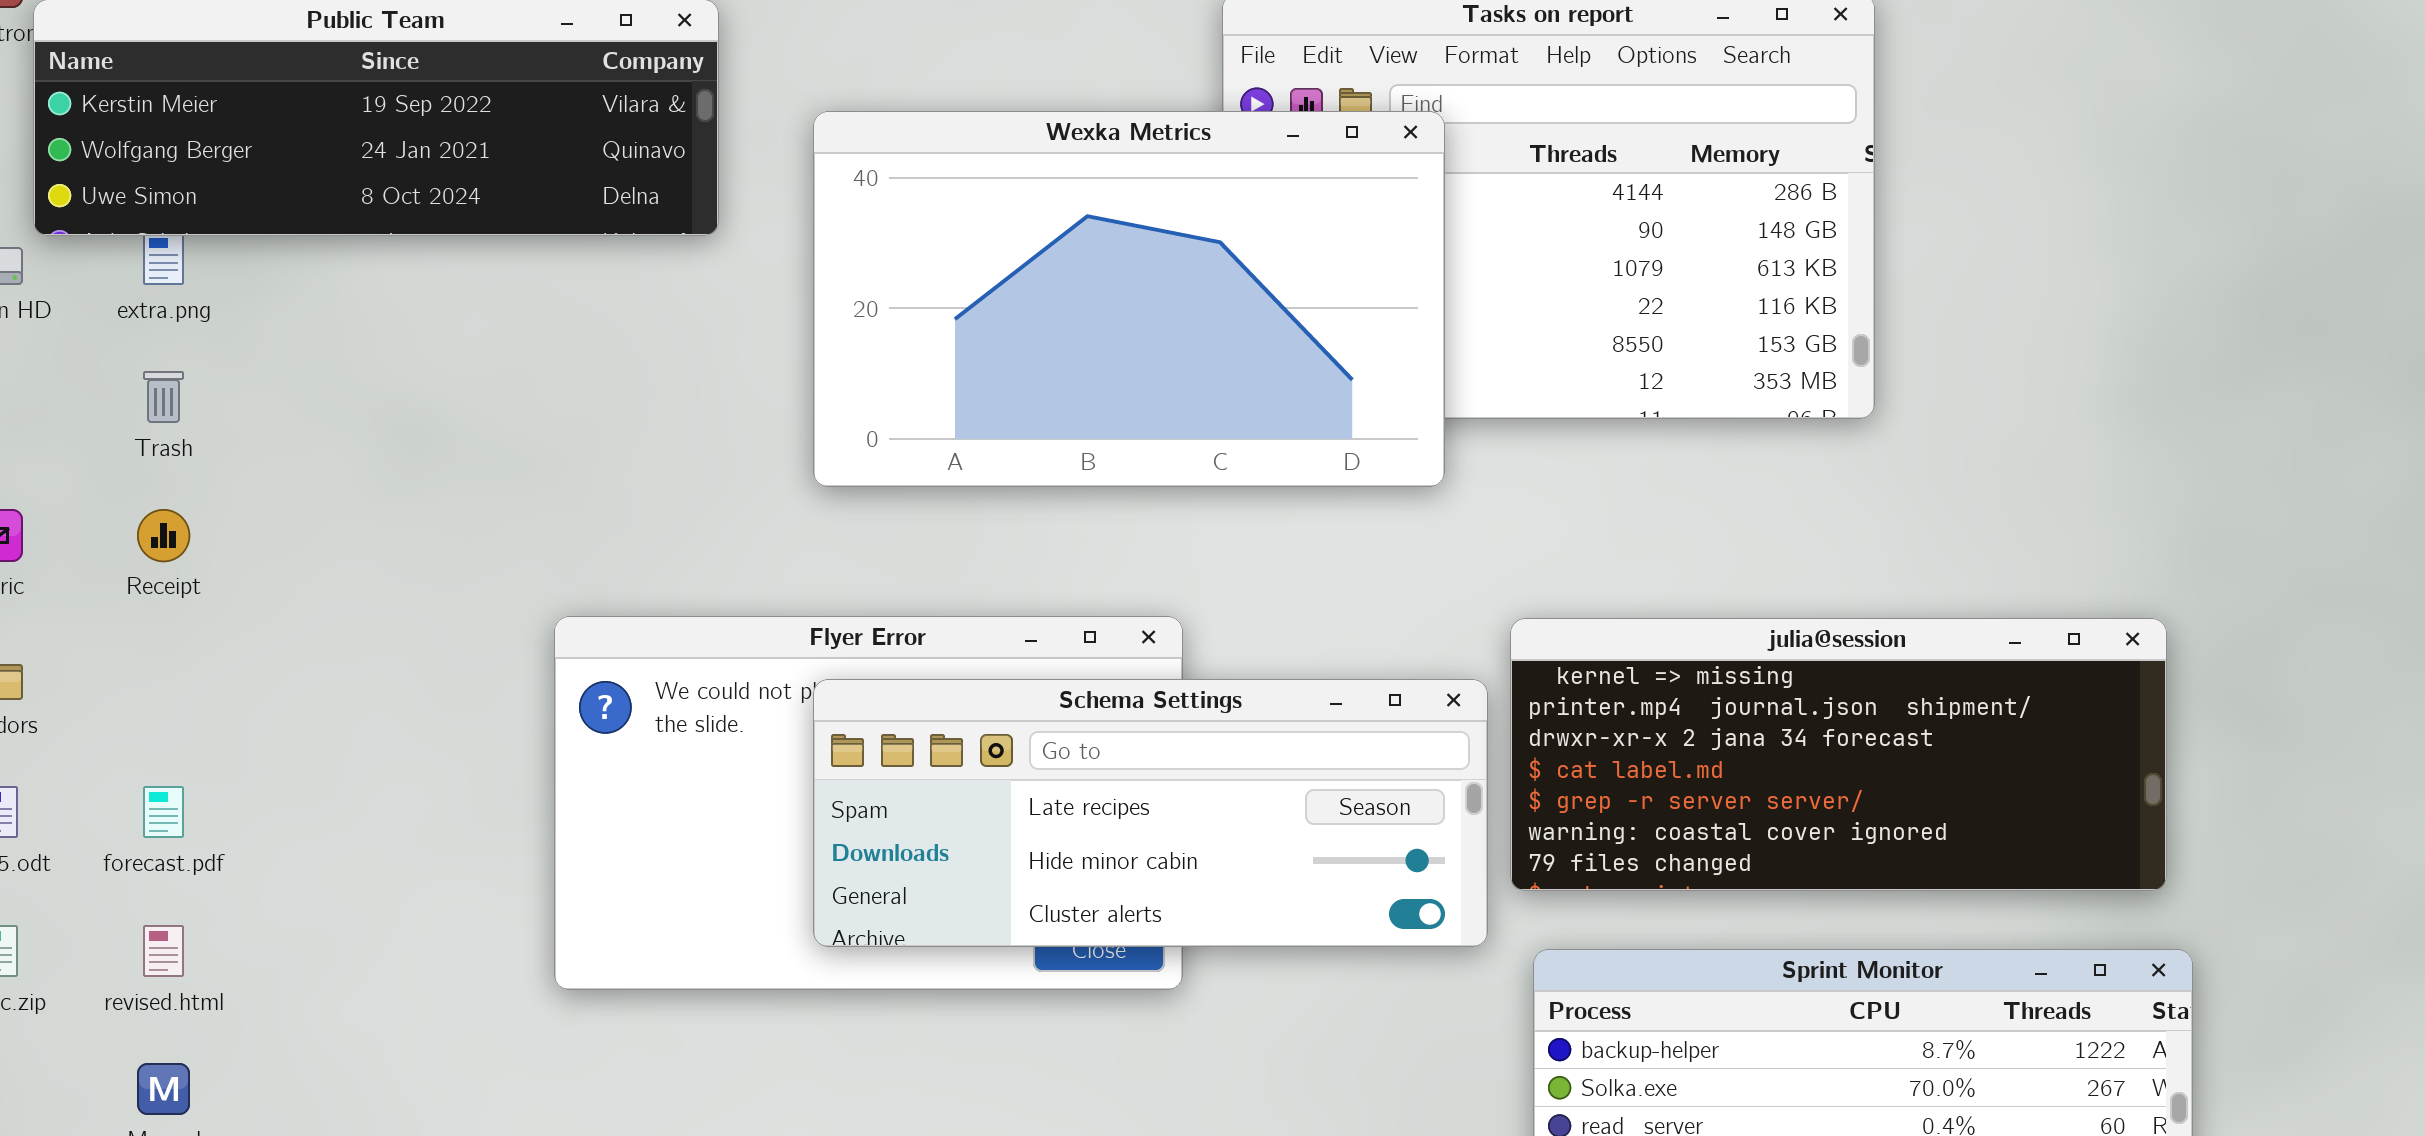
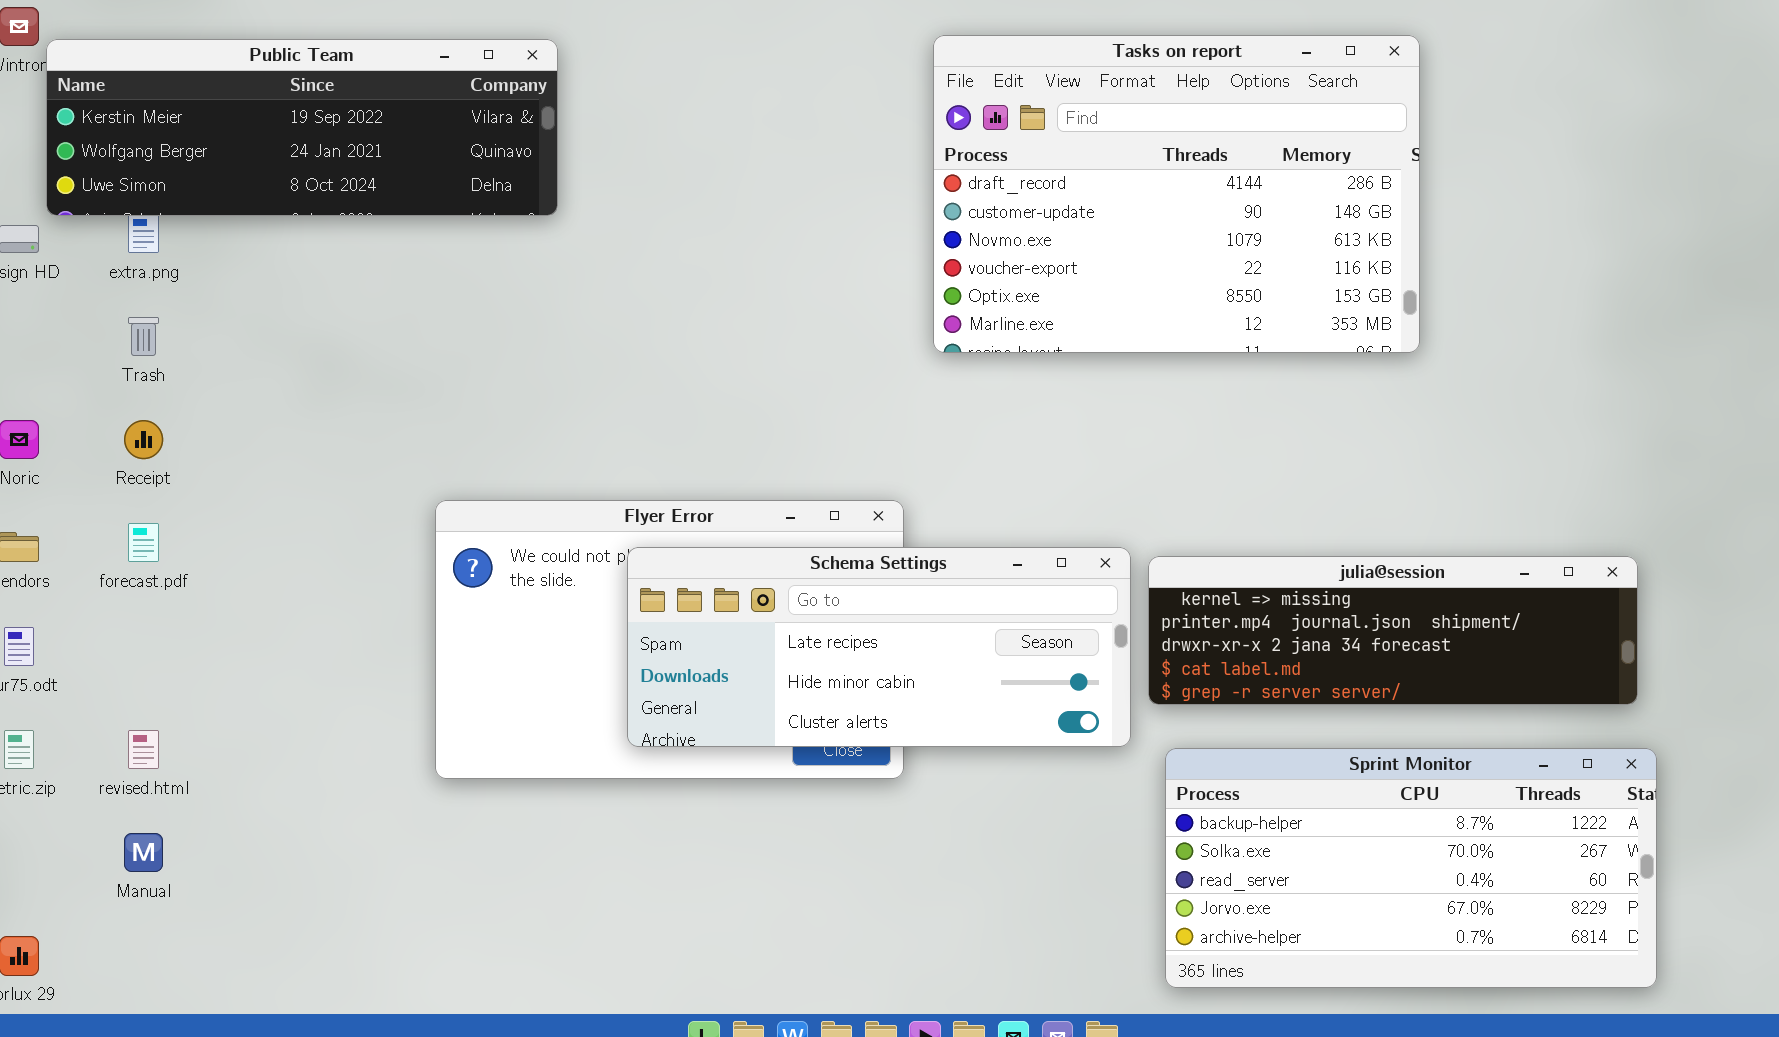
Wexka Metrics: [813,111,1445,487] -> none, closed
julia@session: [1510,618,2167,891] -> [1148,556,1638,705], resized
forecast.pdf: [143,786,184,838] -> [128,523,159,562], moved

